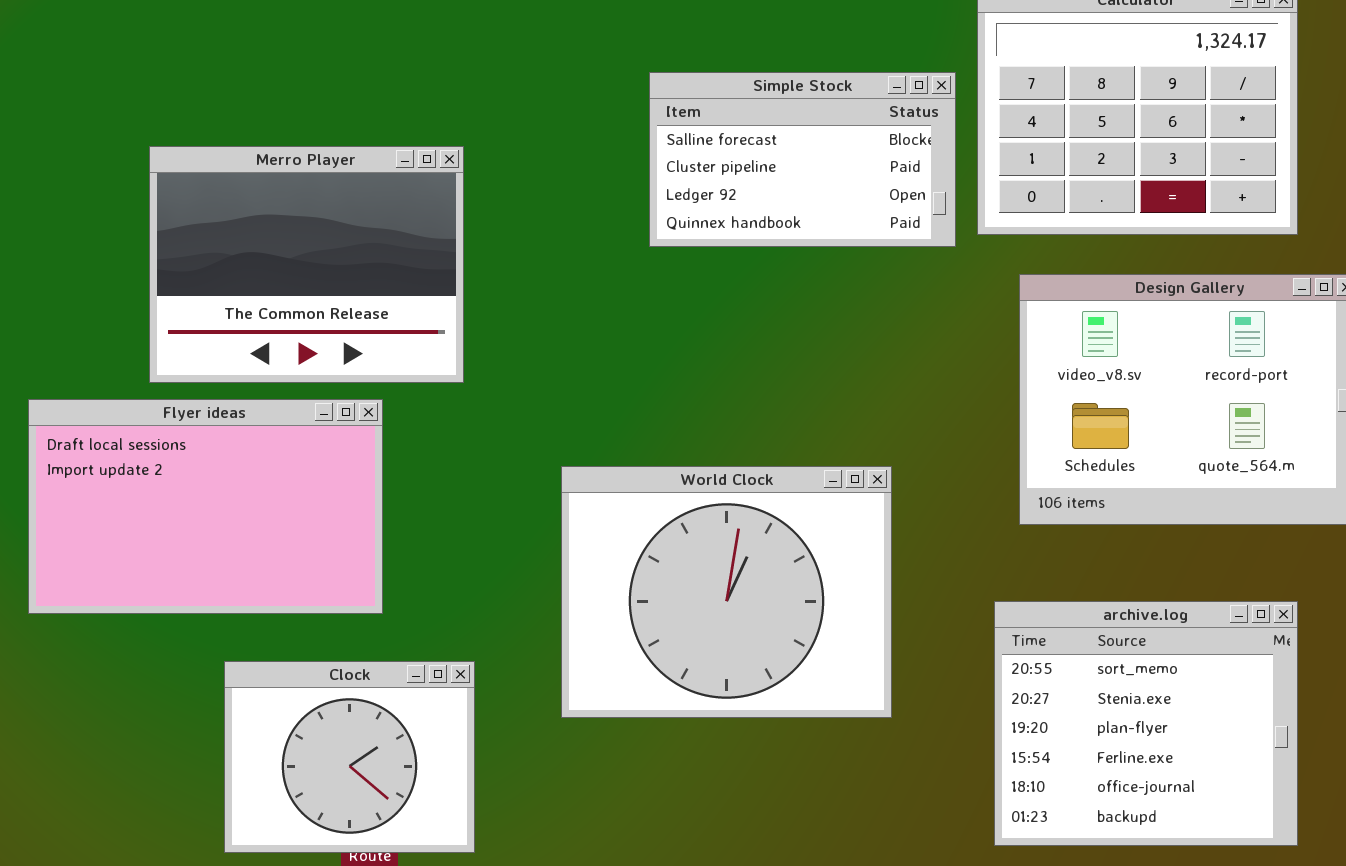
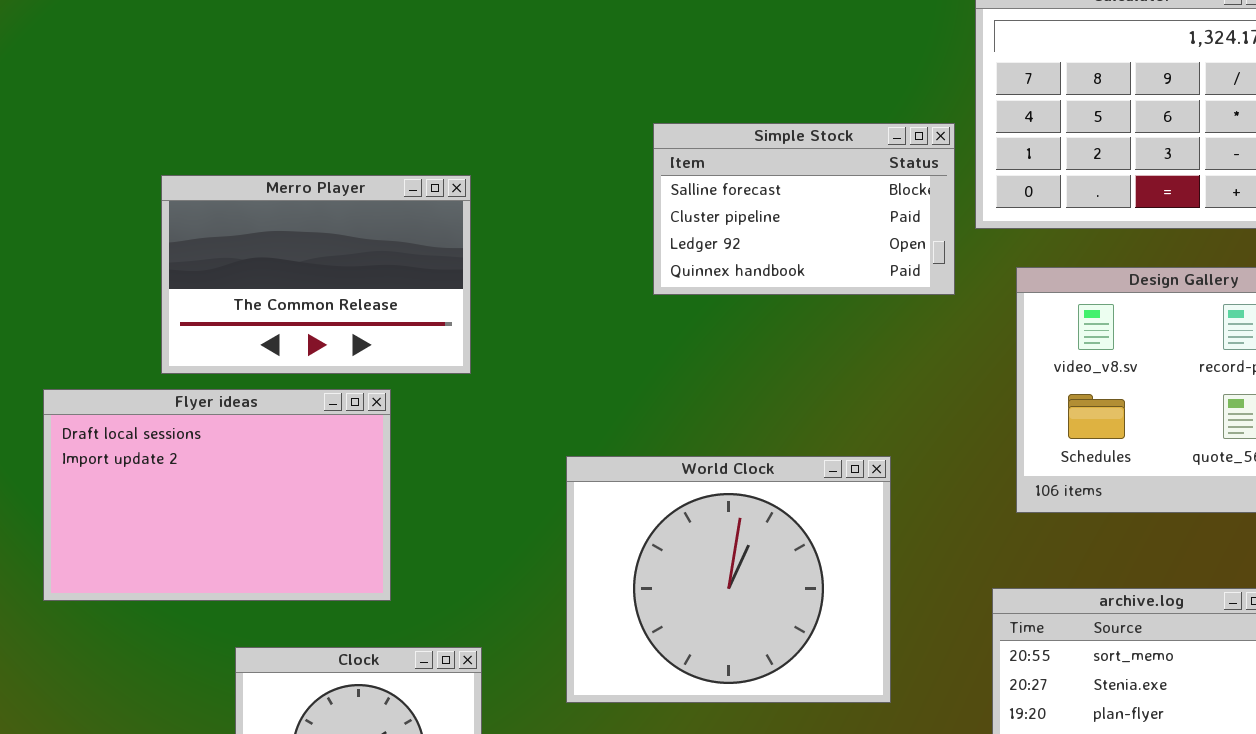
Simple Stock: [649,72,956,247] -> [653,123,955,295], moved
Merro Player: [149,146,464,383] -> [161,175,471,374], resized

